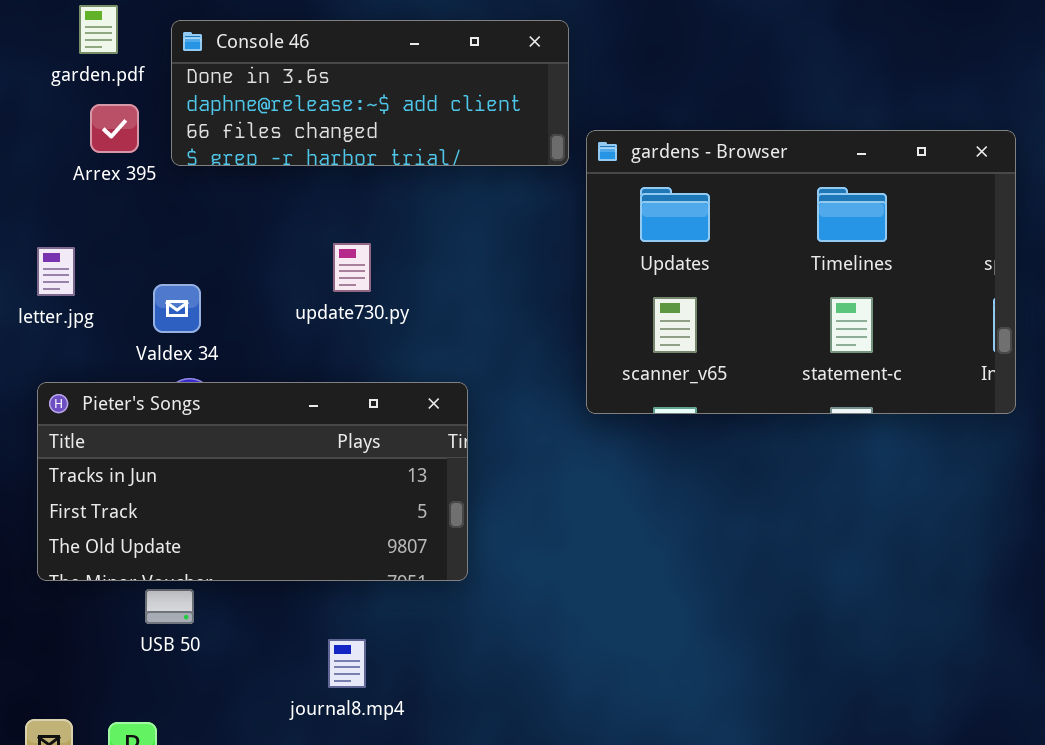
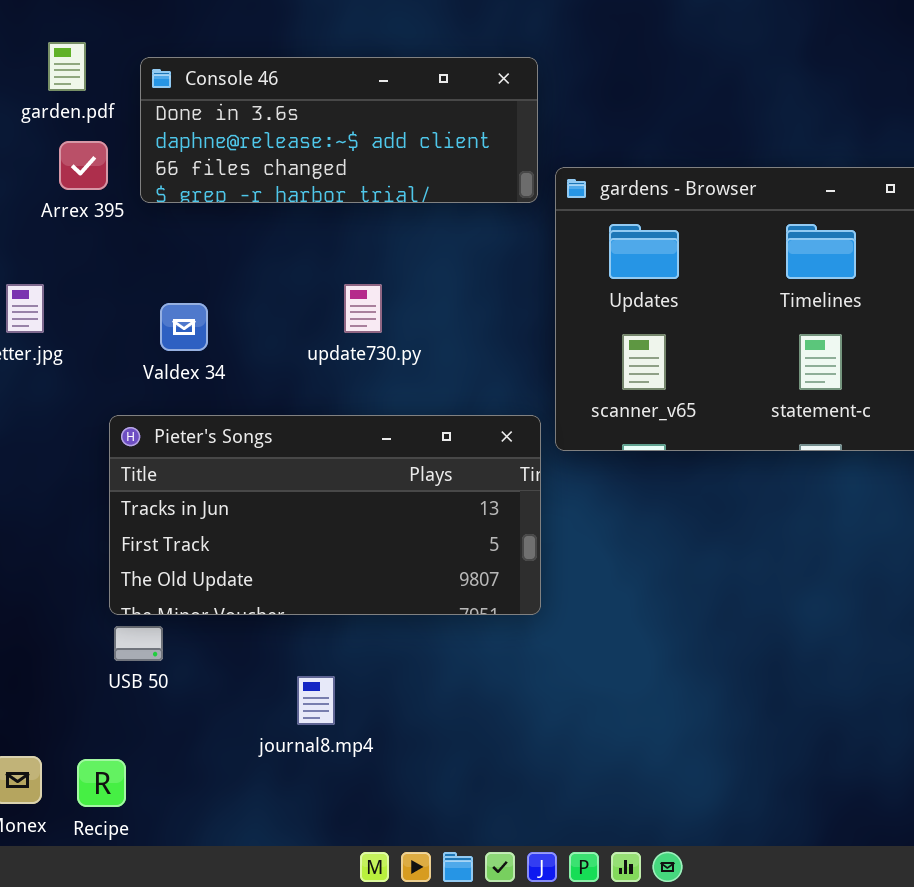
update730.py: [333,243,371,292] -> [344,284,382,333], moved
Valdex 34: [153,284,201,333] -> [160,303,208,351], moved
Pieter's Songs: [37,382,468,581] -> [109,415,541,615], moved

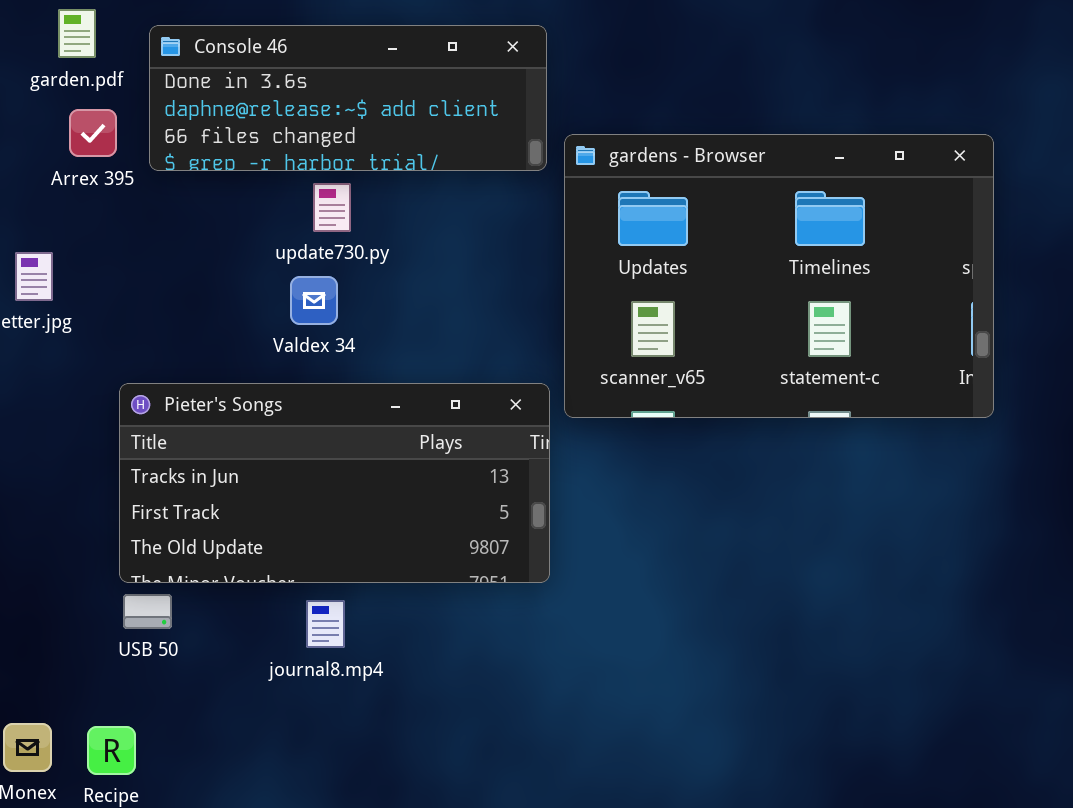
update730.py: [344,284,382,333] -> [313,183,351,232], moved
Valdex 34: [160,303,208,351] -> [290,276,338,325], moved
journal8.mp4: [297,676,335,725] -> [306,600,345,648], moved

